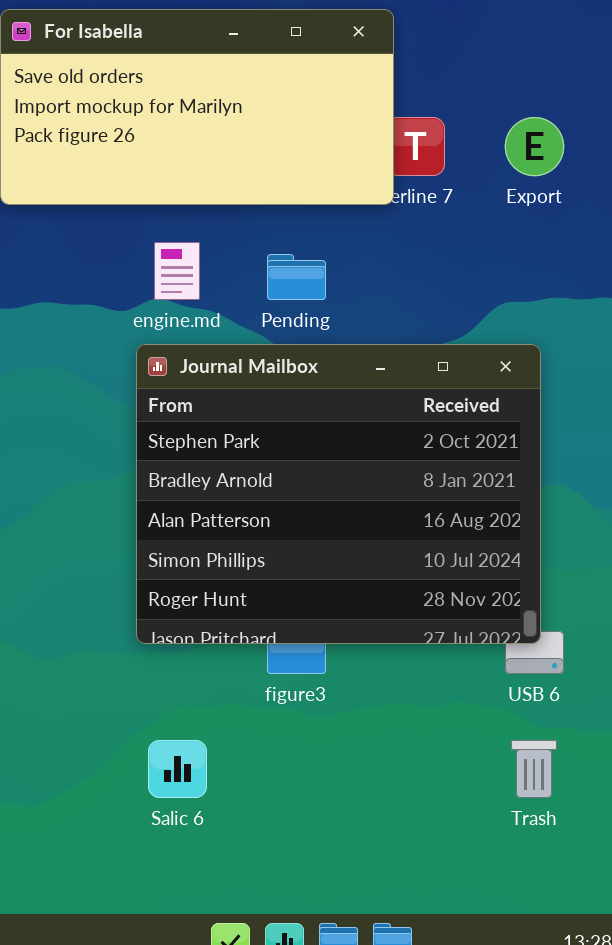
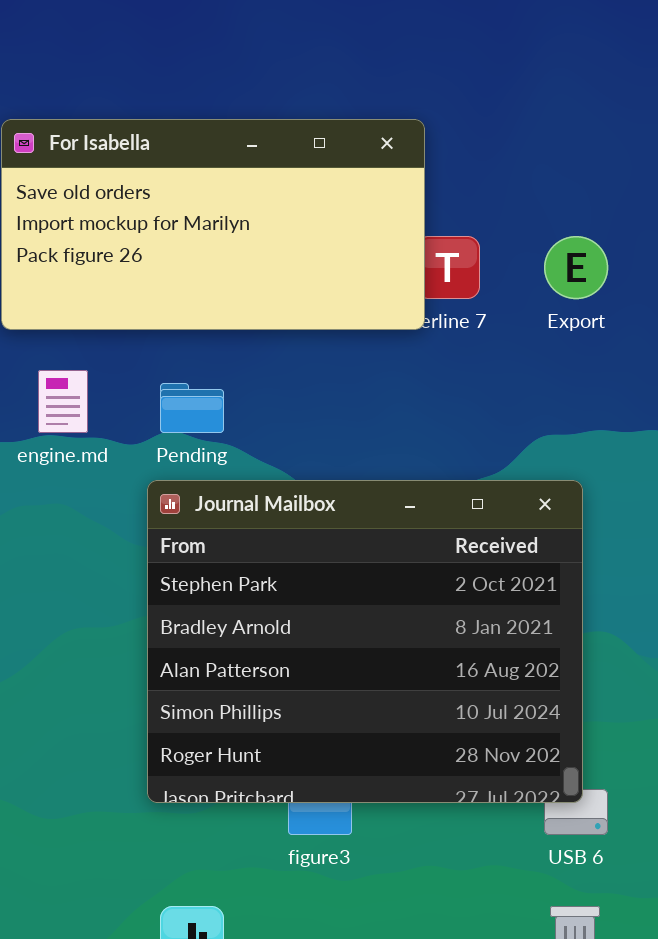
engine.md: [154,242,200,300] -> [38,370,88,433], moved
Pending: [267,254,326,300] -> [160,383,224,433], moved

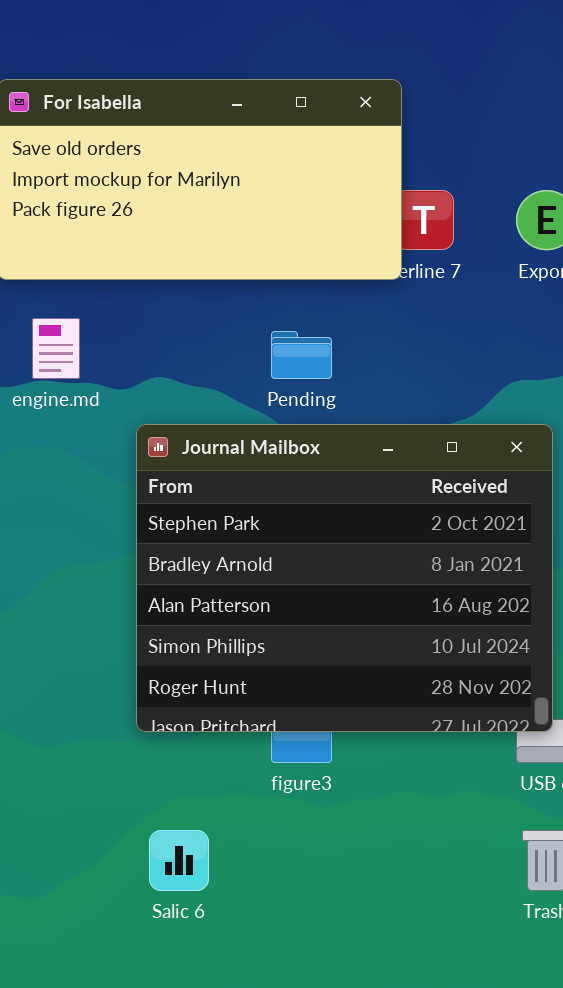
Pending: [160,383,224,433] -> [271,331,332,379], moved

